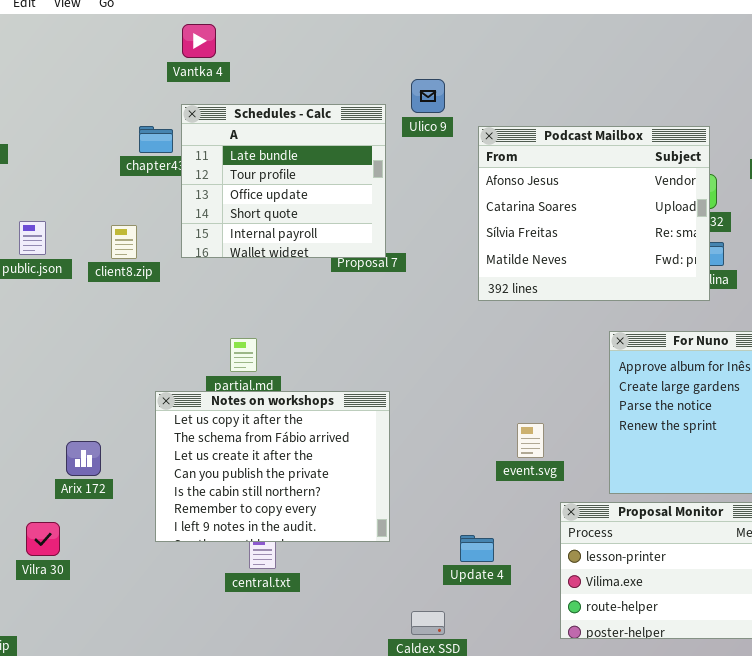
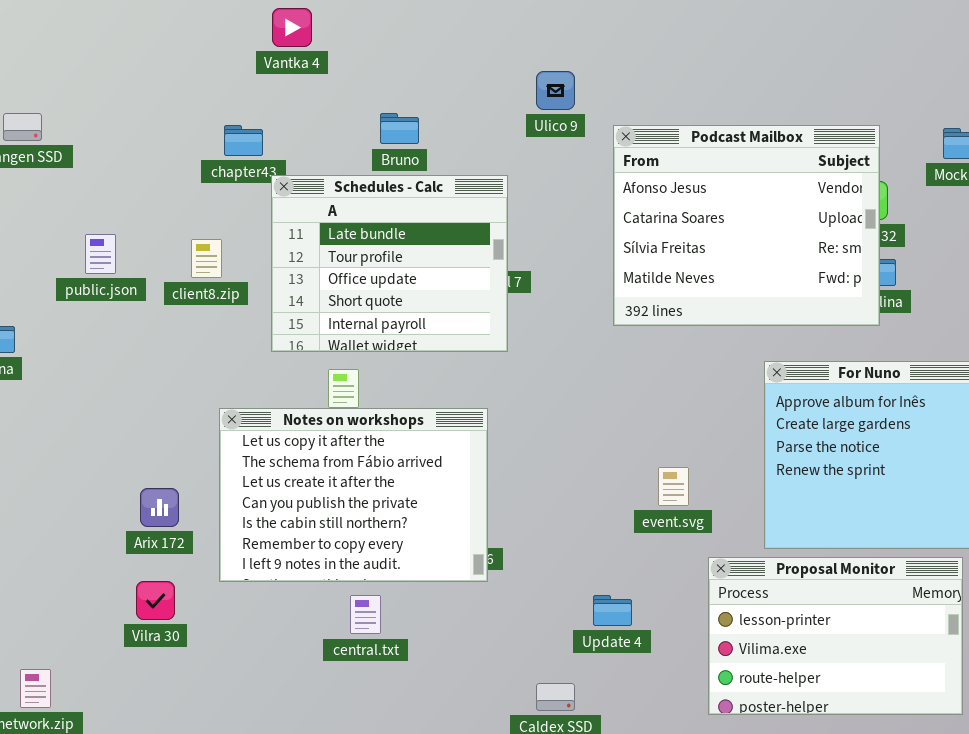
Schedules - Calc: [181,104,386,258] -> [271,175,508,352], moved
Notes on workshops: [155,391,390,542] -> [219,408,488,582], moved
Vilra 30: [26,522,60,556] -> [136,581,175,620], moved

